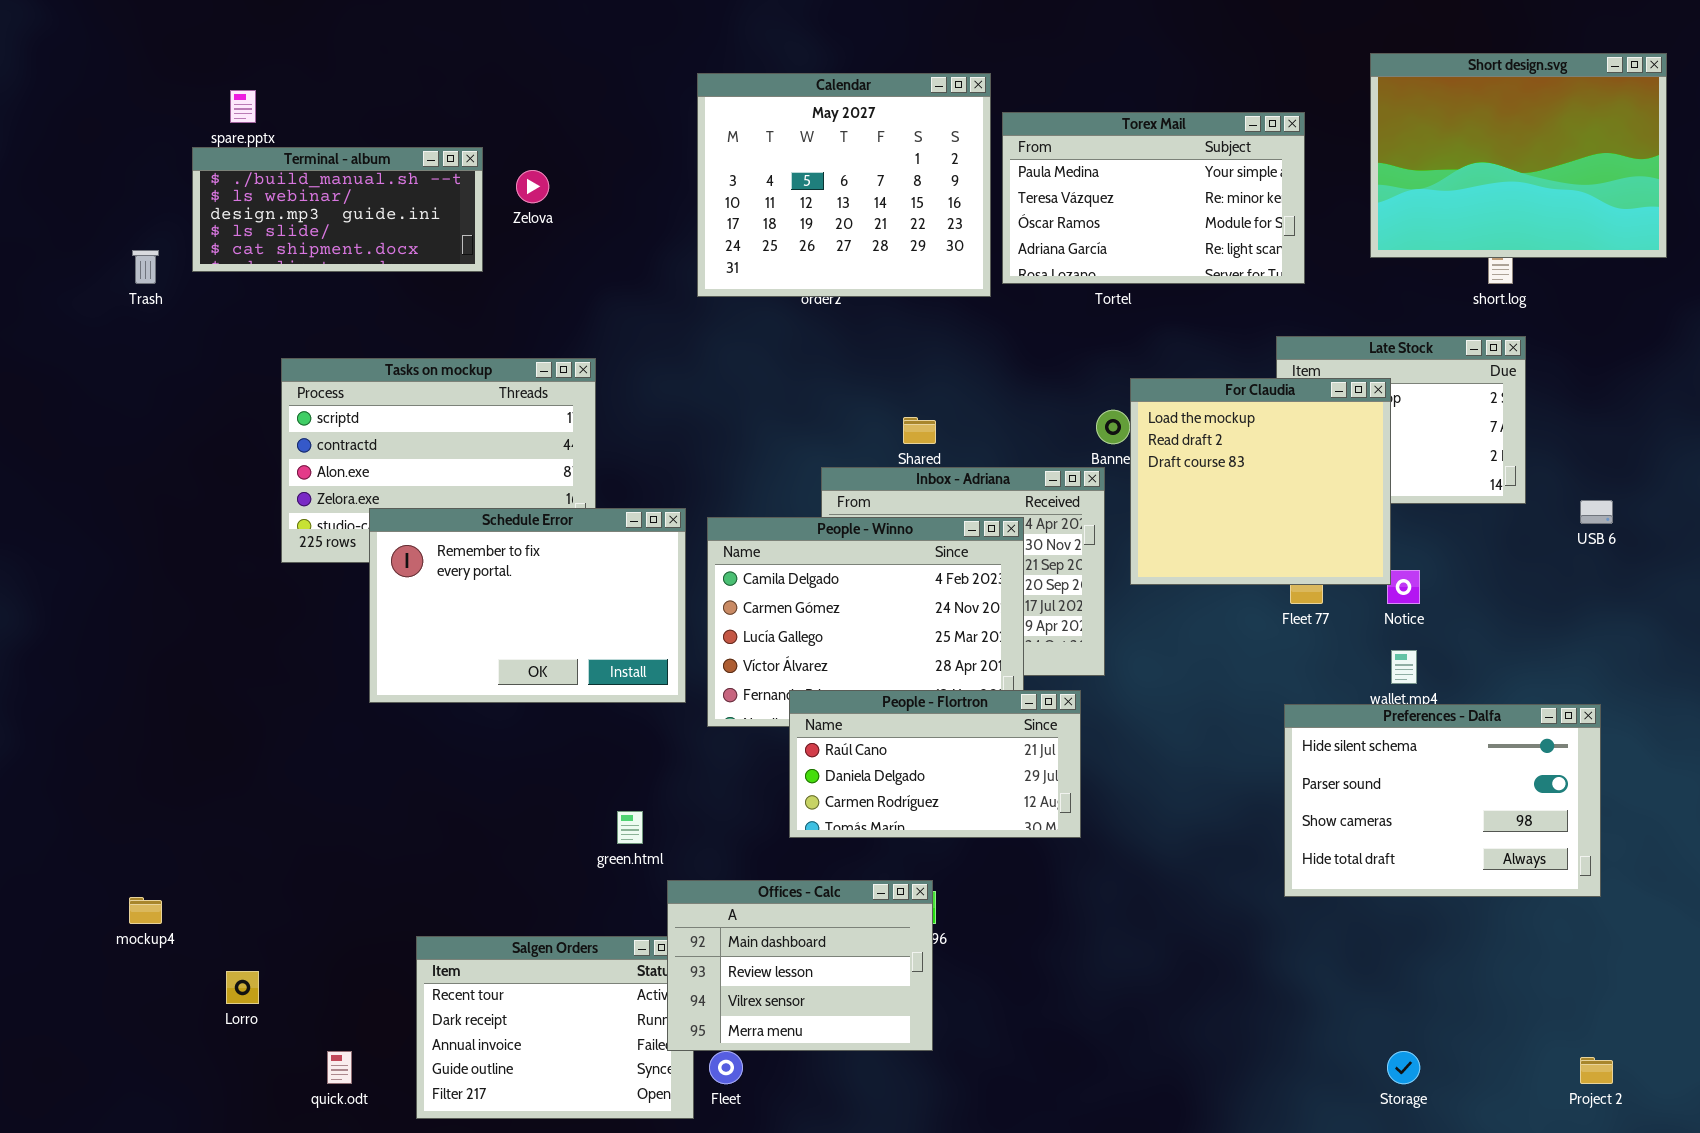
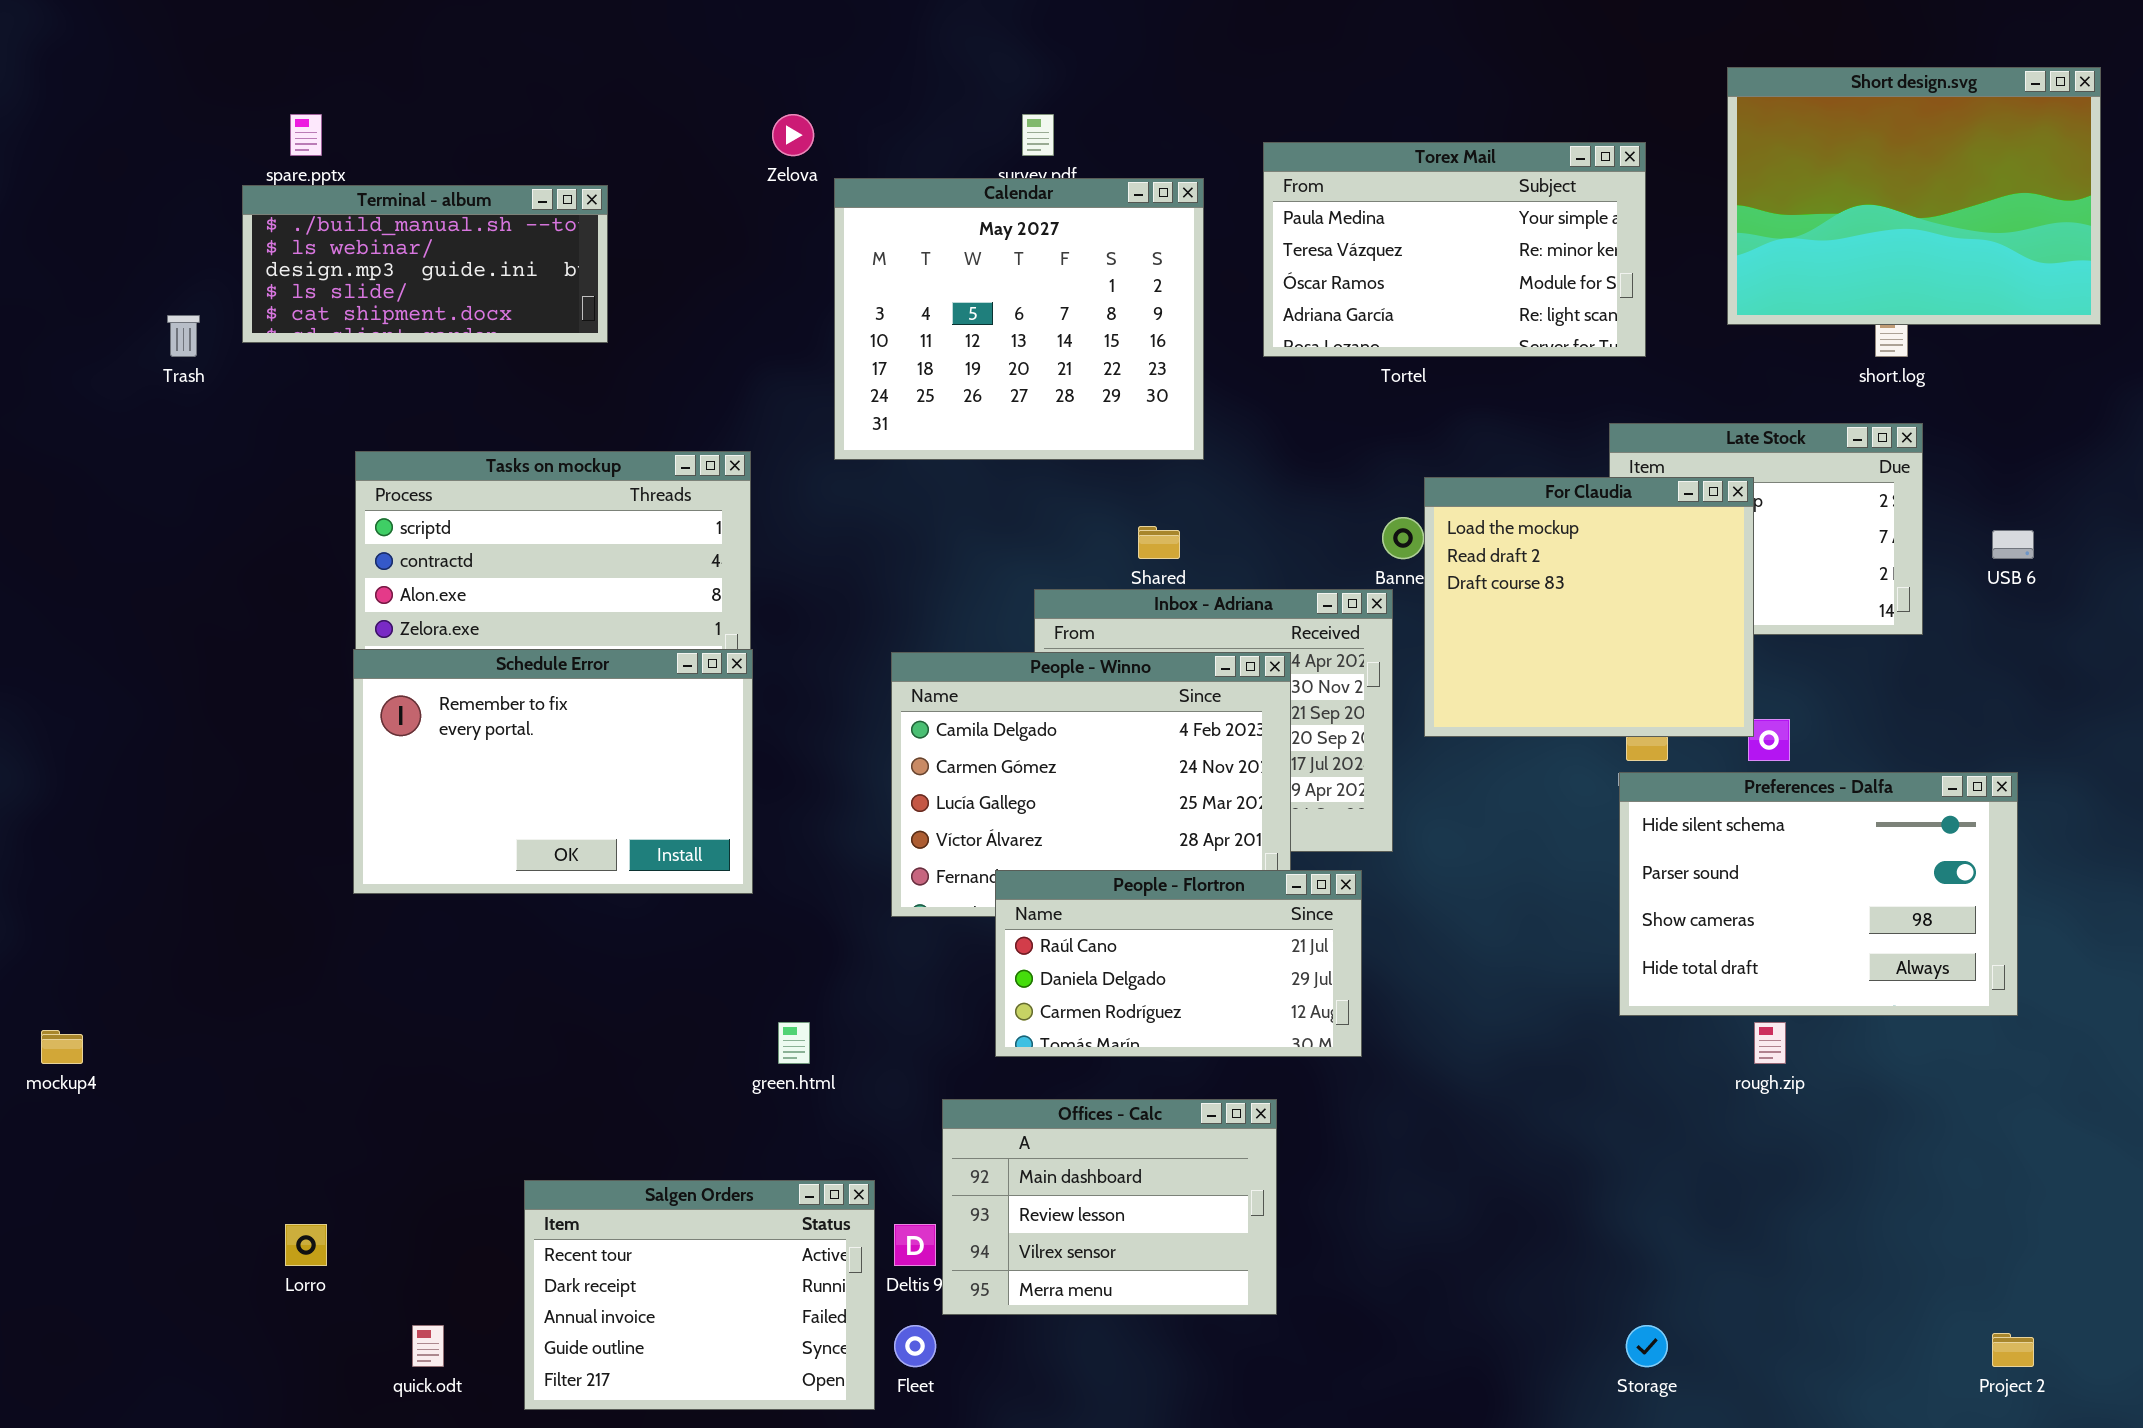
Calendar: [697,73,991,297] -> [834,178,1204,460], moved
Zelova: [516,170,549,203] -> [772,114,814,156], moved
USB 6: [1580,500,1613,524] -> [1992,530,2034,559], moved
Schedule Error: [369,508,686,703] -> [353,649,753,894], moved
Preferences - Dalfa: [1284,704,1601,897] -> [1619,772,2018,1016], moved
Offices - Calc: [667,880,933,1051] -> [942,1099,1277,1315], moved
mockup4: [129,897,162,924] -> [41,1030,83,1064], moved
Storage: [1387,1051,1420,1084] -> [1626,1325,1668,1367], moved

